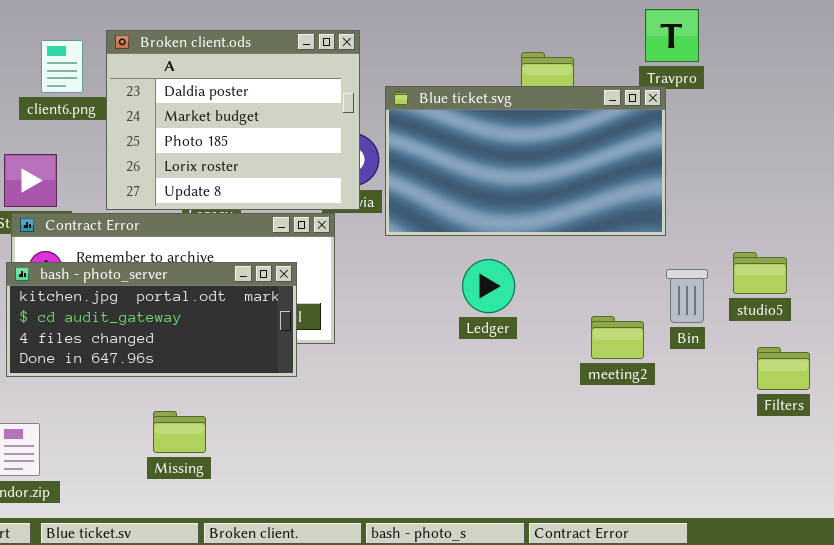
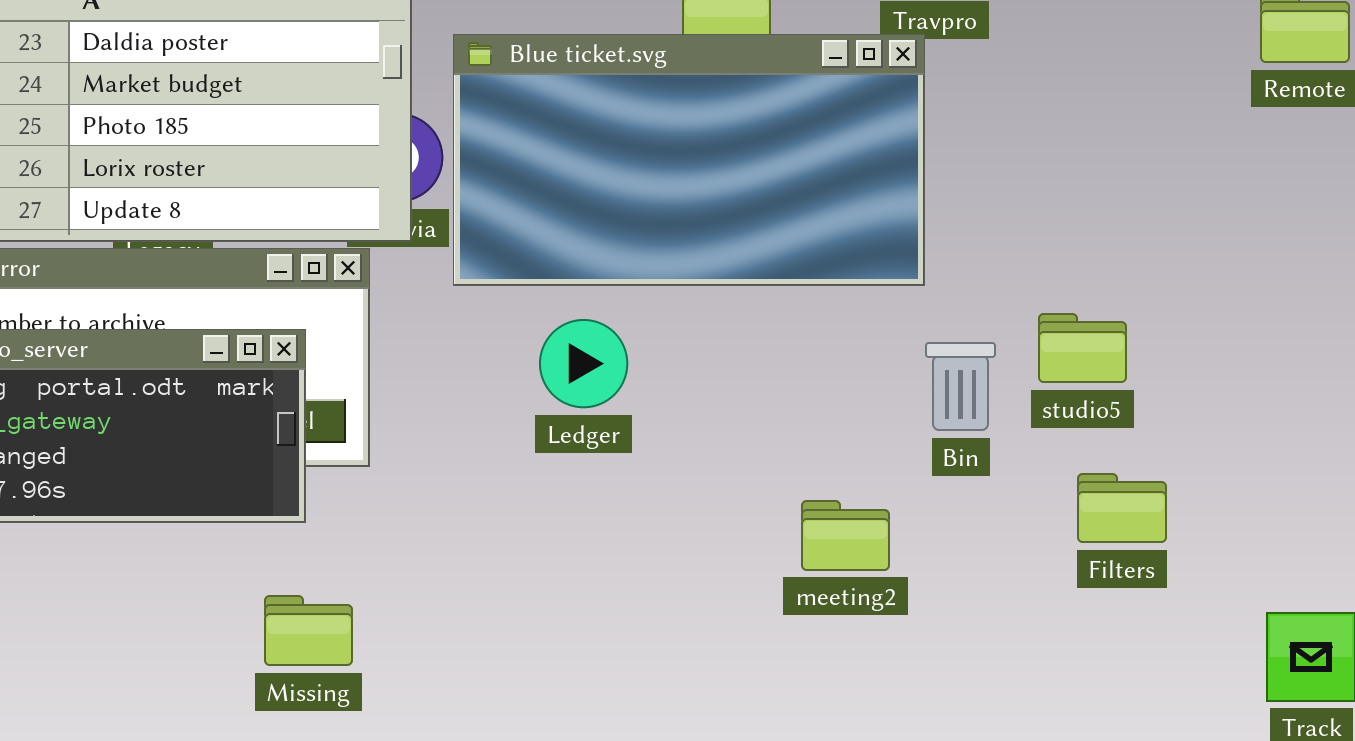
Ledger: [462,259,515,313] -> [539,319,628,408], moved
meeting2: [591,316,644,359] -> [801,500,890,571], moved
Missing: [153,411,206,453] -> [264,595,353,666], moved

